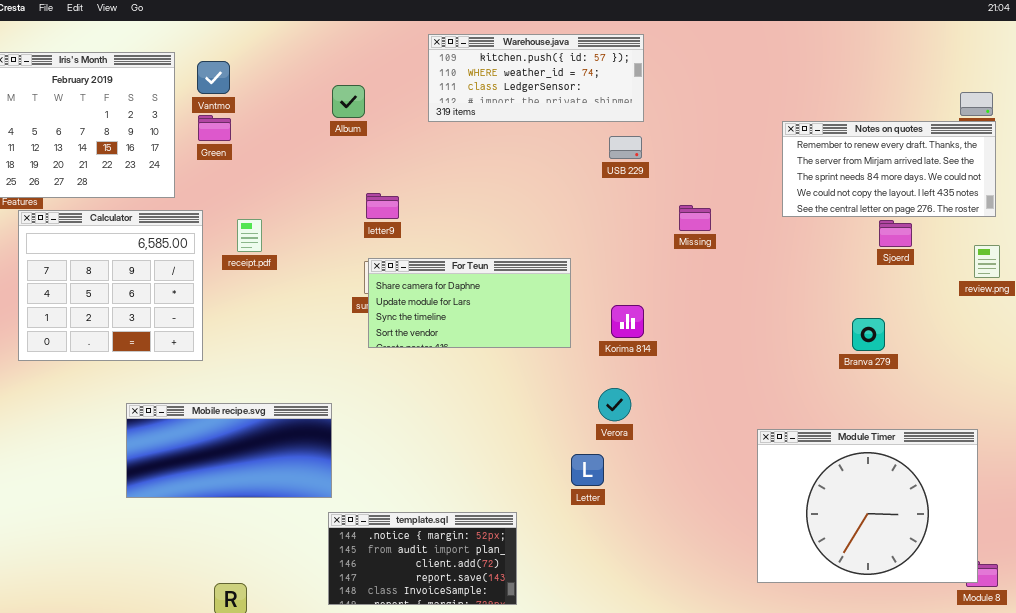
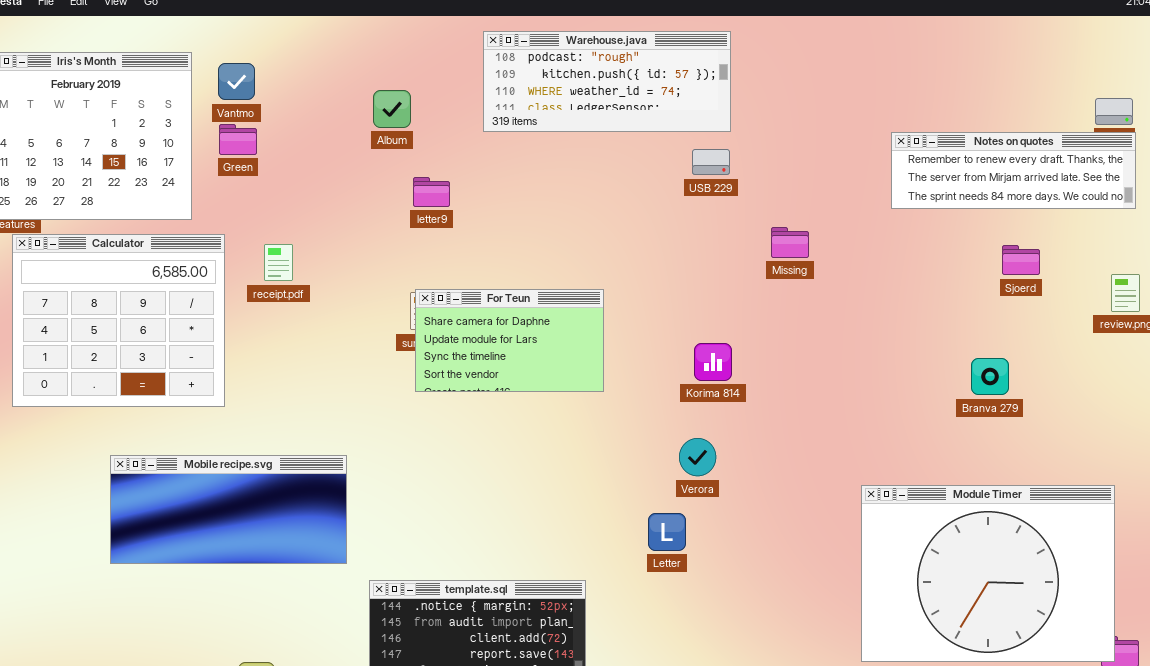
Warehouse.java: [428,34,644,122] -> [483,31,731,132], scrolled up 1 row
Notes on quotes: [782,121,996,217] -> [891,132,1136,209], resized
letter9: [366,193,399,219] -> [413,177,450,207], moved
For Teun: [368,258,571,348] -> [415,289,604,392], resized
Mobile recipe.svg: [126,403,332,498] -> [110,455,347,564], moved

